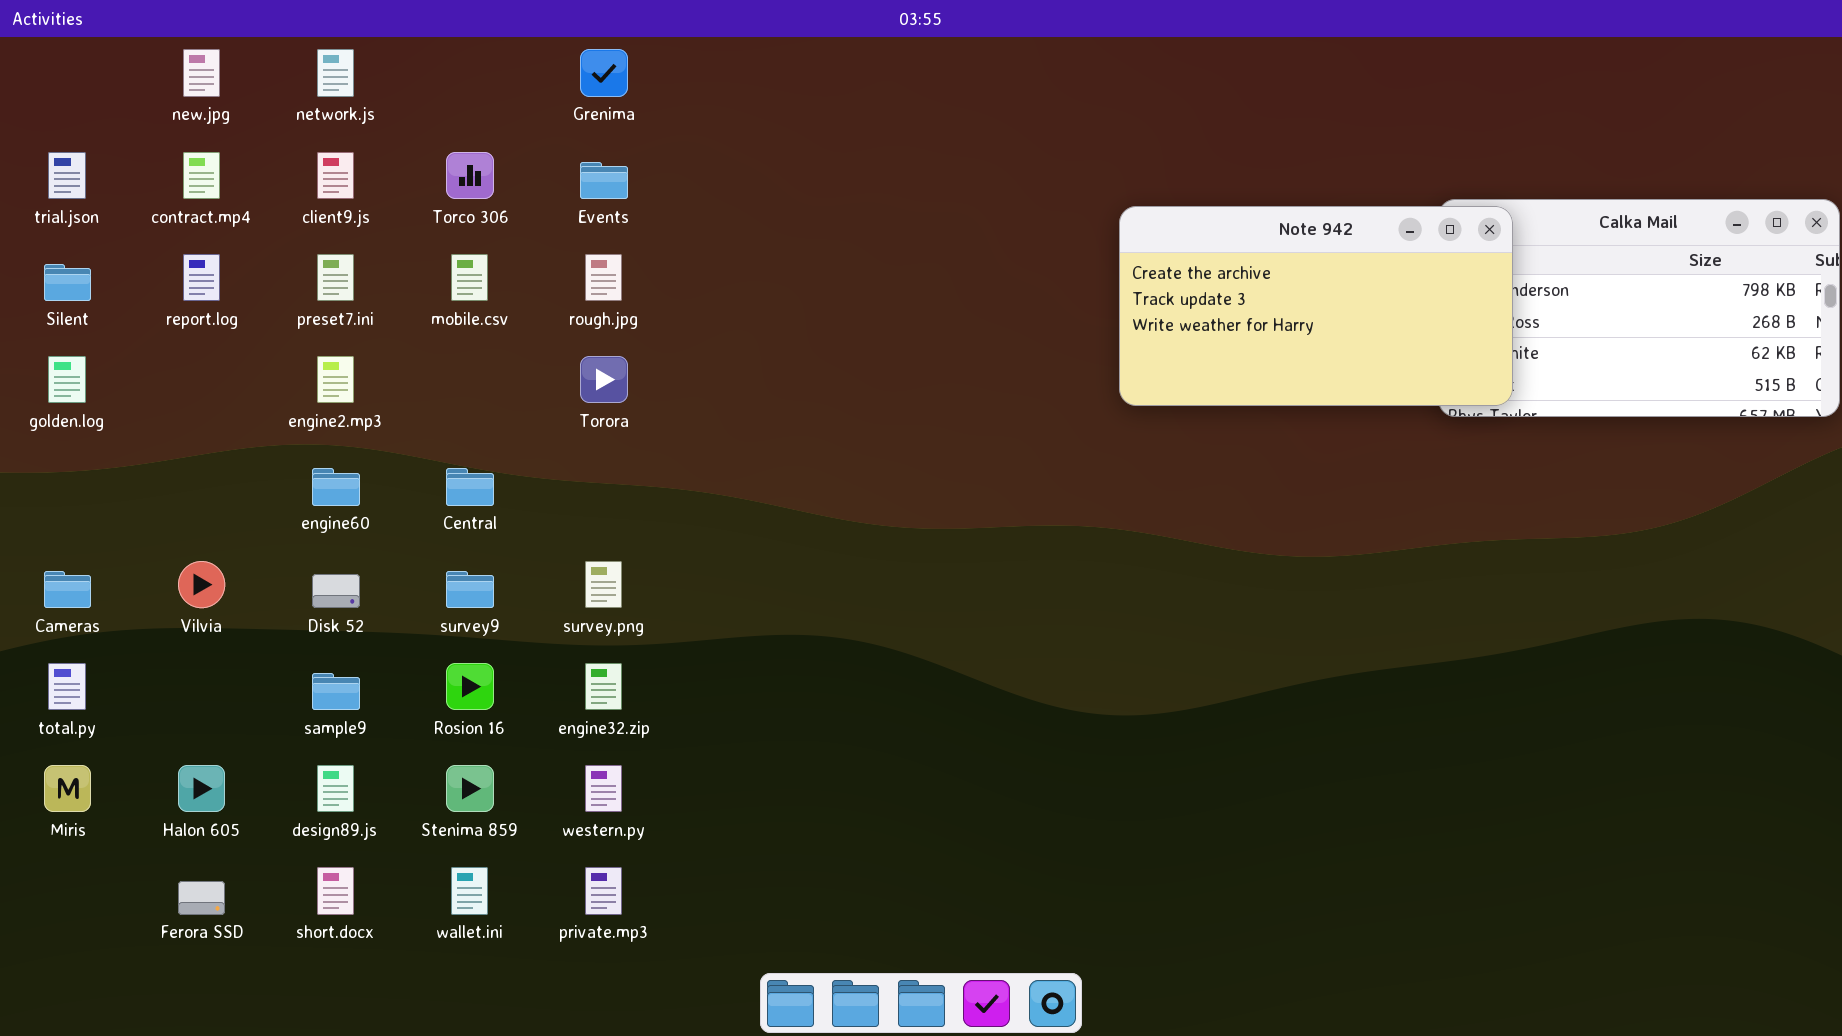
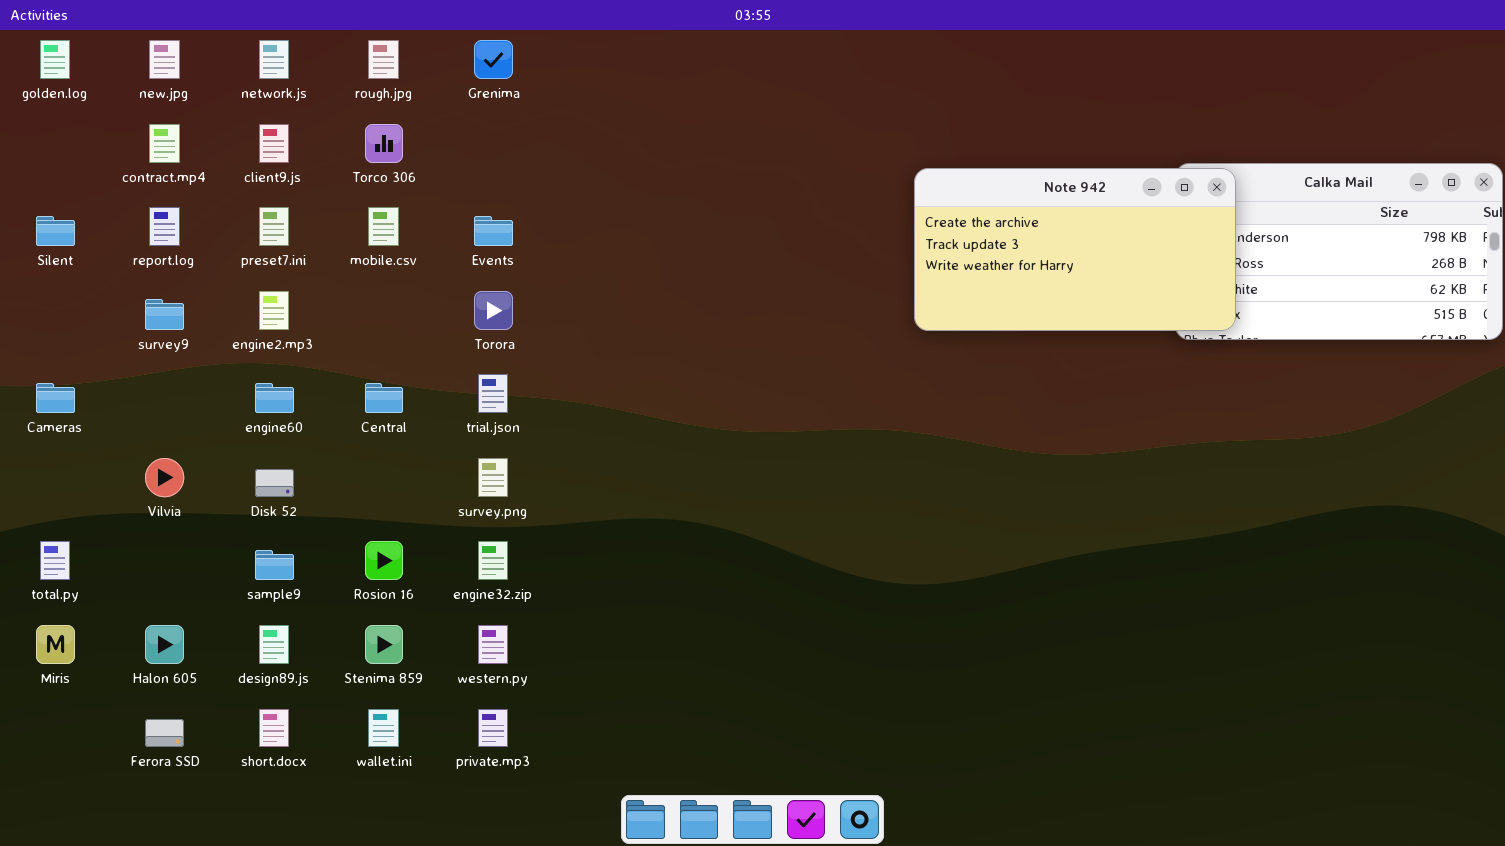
trial.json: [48,152,86,199] -> [478,374,508,413], moved
Events: [580,162,628,199] -> [474,216,513,246], moved
rough.jpg: [585,254,622,301] -> [368,40,399,79], moved
golden.log: [48,356,86,403] -> [40,40,70,79], moved
Cameras: [44,571,91,608] -> [36,383,75,413], moved
survey9: [446,571,494,608] -> [145,299,184,330], moved

